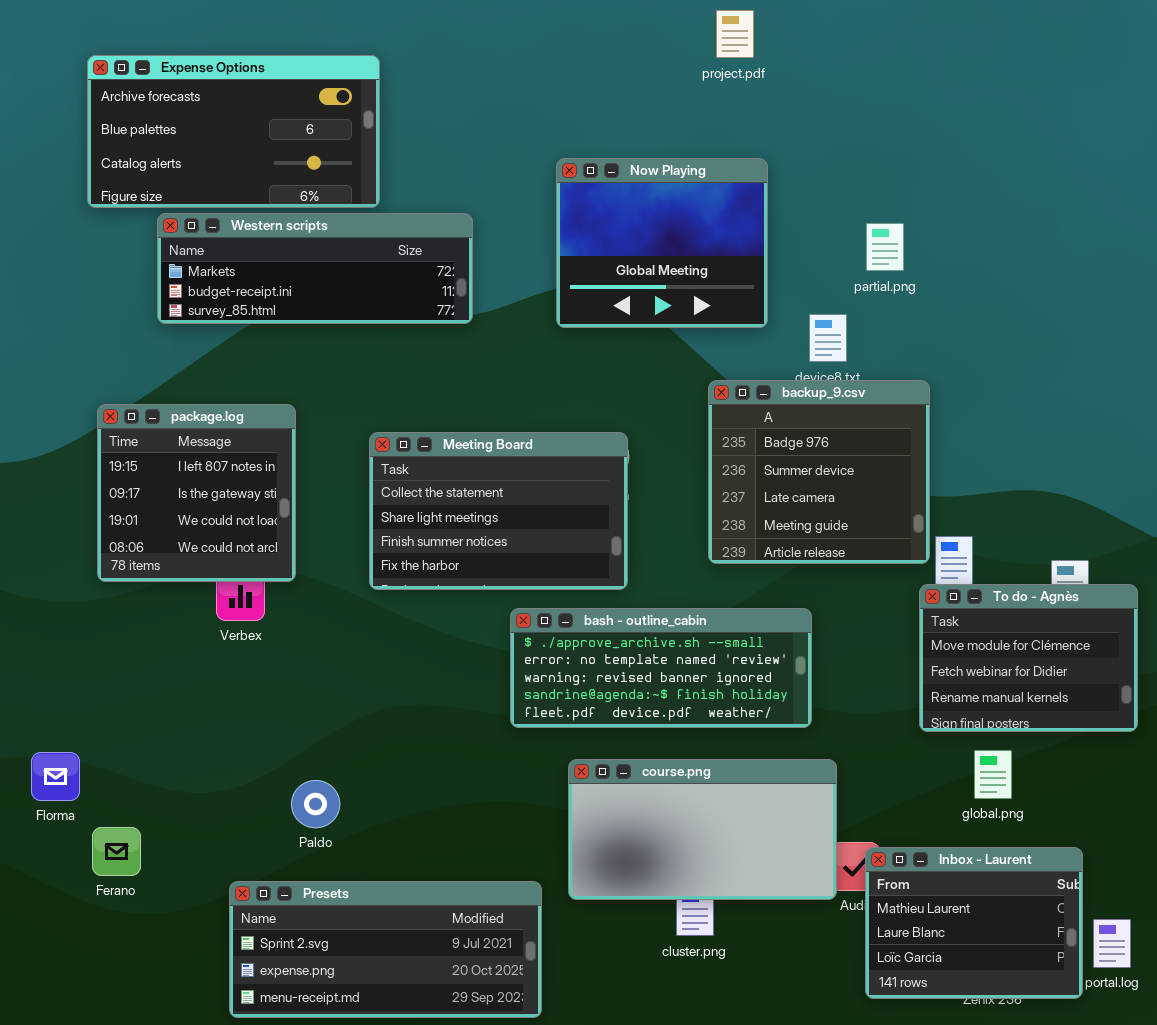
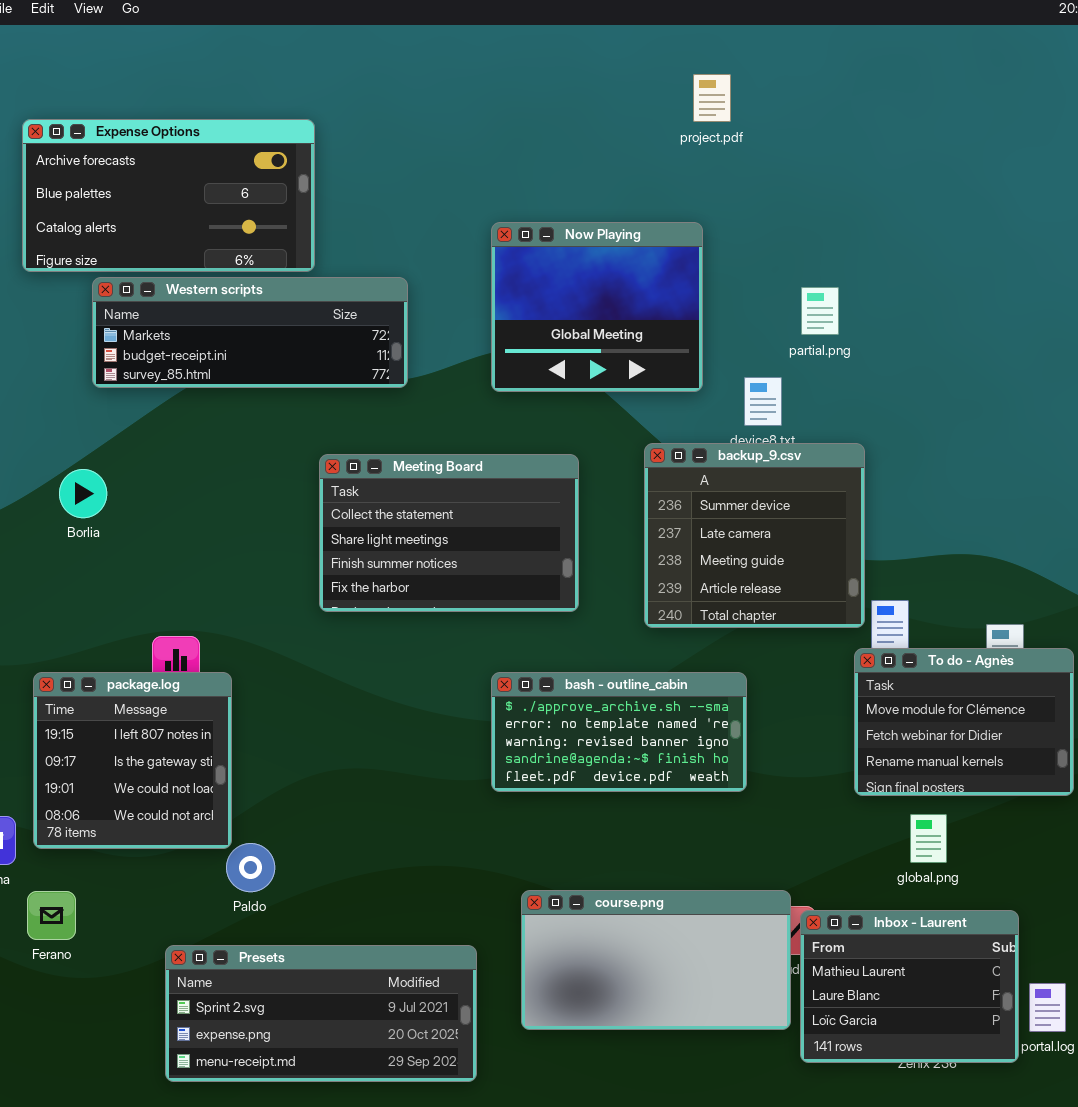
project.pdf: [716,10,754,58] -> [693,74,731,122], moved
backup_9.csv: [708,380,930,564] -> [644,443,865,628], scrolled down 1 row
package.log: [97,404,296,582] -> [33,672,232,849], moved
Meeting Board: [369,432,628,590] -> [319,454,579,612], moved
bash - outline_cabin: [510,608,812,728] -> [491,672,747,792], resized
course.png: [568,759,837,900] -> [521,890,791,1030], moved

